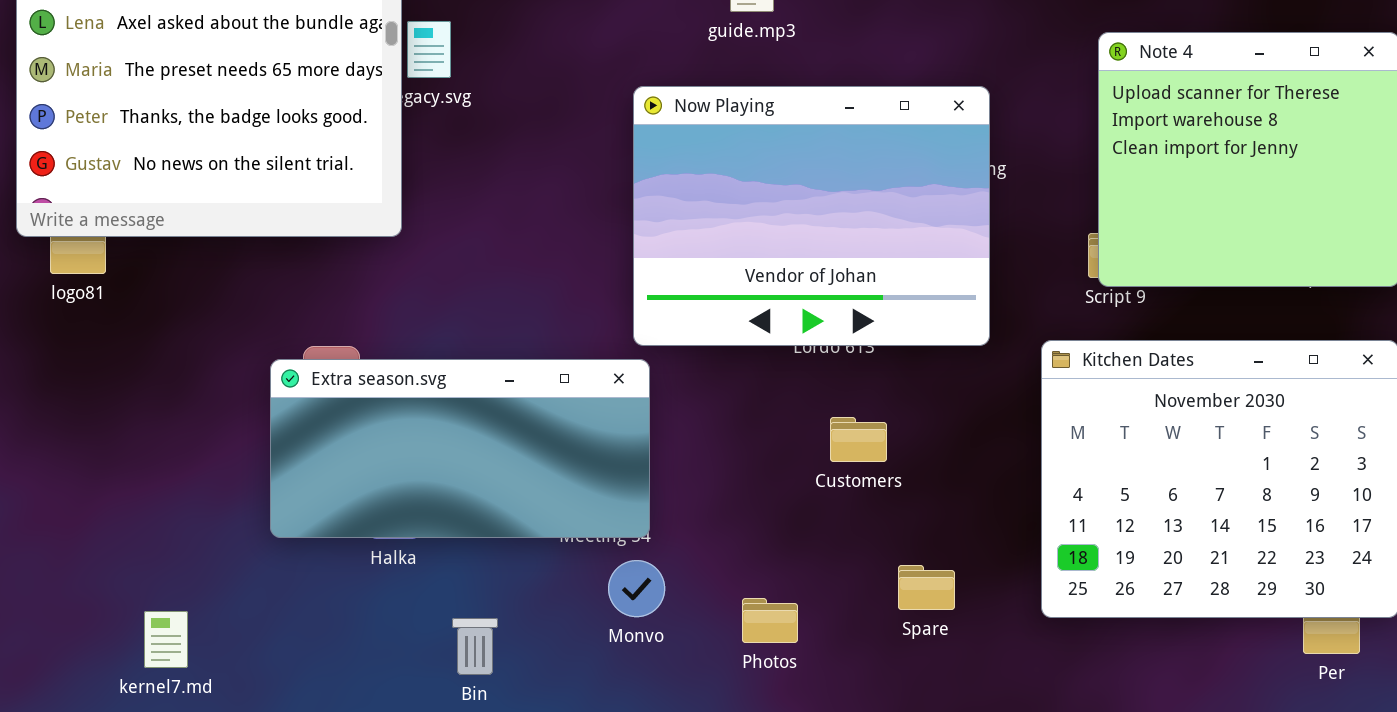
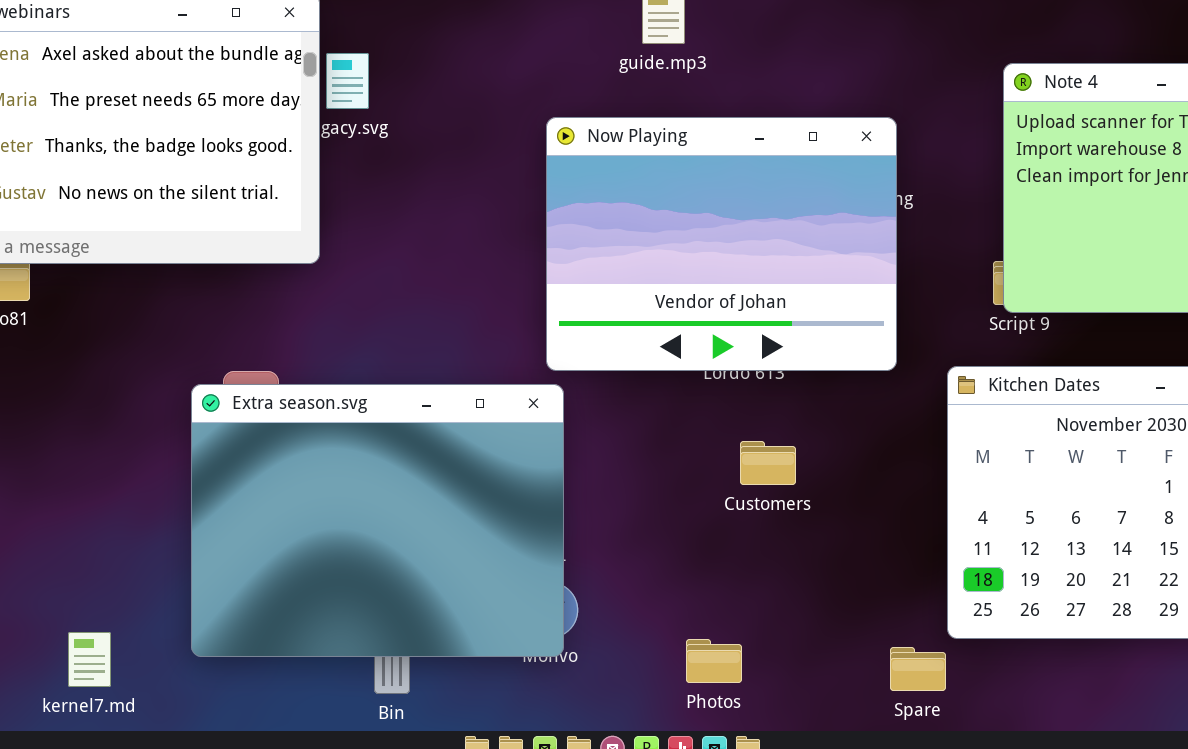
Extra season.svg: [270,359,650,538] -> [191,384,564,657], resized
Spare: [898,565,955,610] -> [890,647,946,691], moved
Photos: [742,598,798,643] -> [686,639,742,683], moved

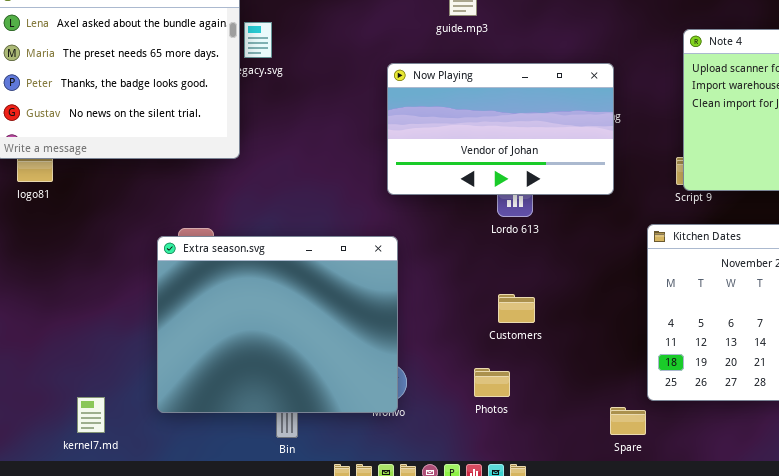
Now Playing: [546,117,897,371] -> [387,63,614,195], resized
Customers: [740,441,796,485] -> [498,294,535,323], moved
Photos: [686,639,742,683] -> [474,368,510,397], moved

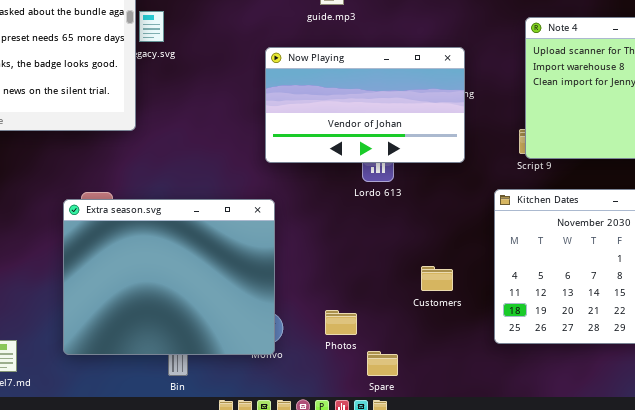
Customers: [498,294,535,323] -> [421,266,453,291], moved
Photos: [474,368,510,397] -> [325,310,357,335], moved
Spare: [610,407,646,435] -> [367,351,398,376], moved

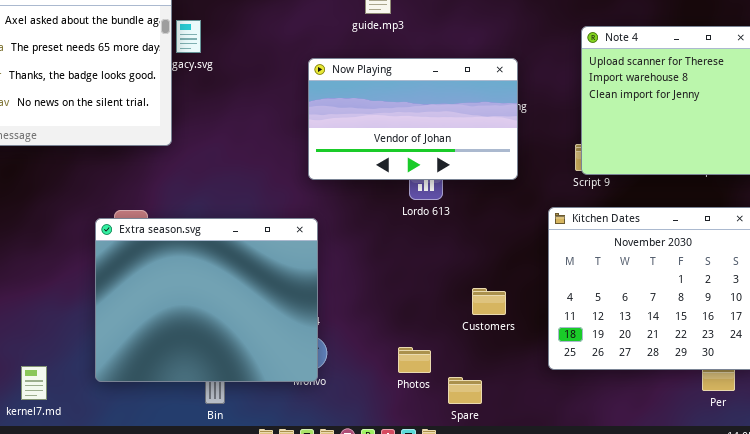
Photos: [325,310,357,335] -> [398,347,431,373], moved
Spare: [367,351,398,376] -> [448,377,482,404], moved

